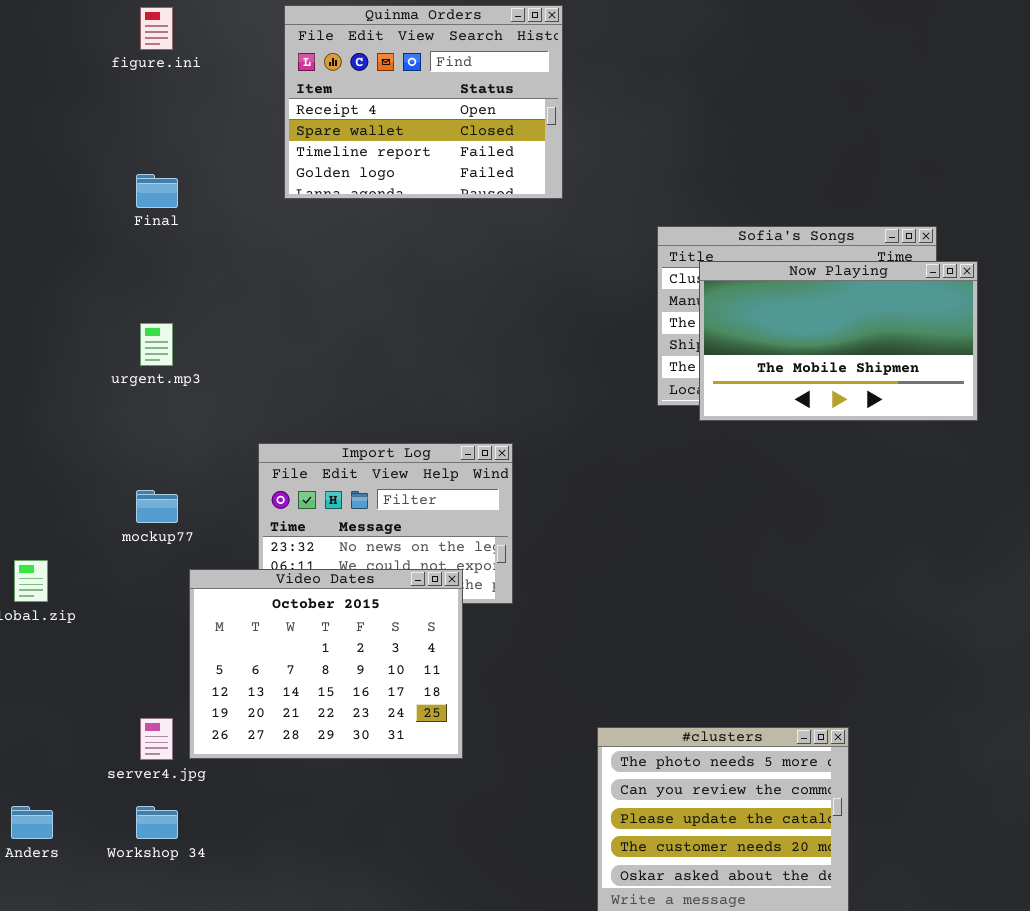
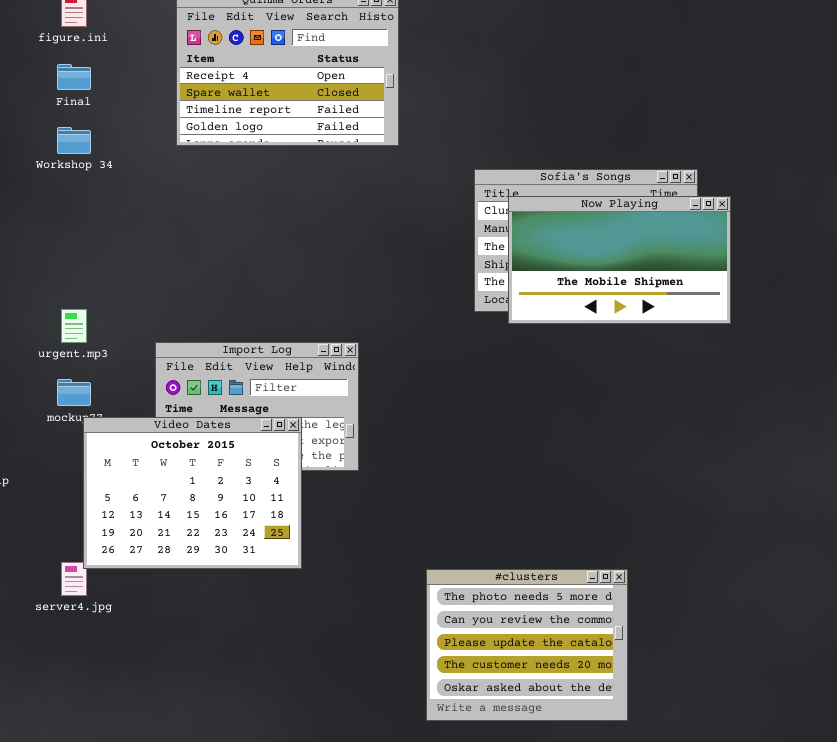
Final: [136,174,178,208] -> [57,64,91,90], moved
urgent.mp3: [140,323,173,366] -> [61,309,87,343], moved
Video Dates: [189,569,463,759] -> [83,417,302,569], moved
Workshop 34: [136,806,178,839] -> [57,127,91,154], moved

